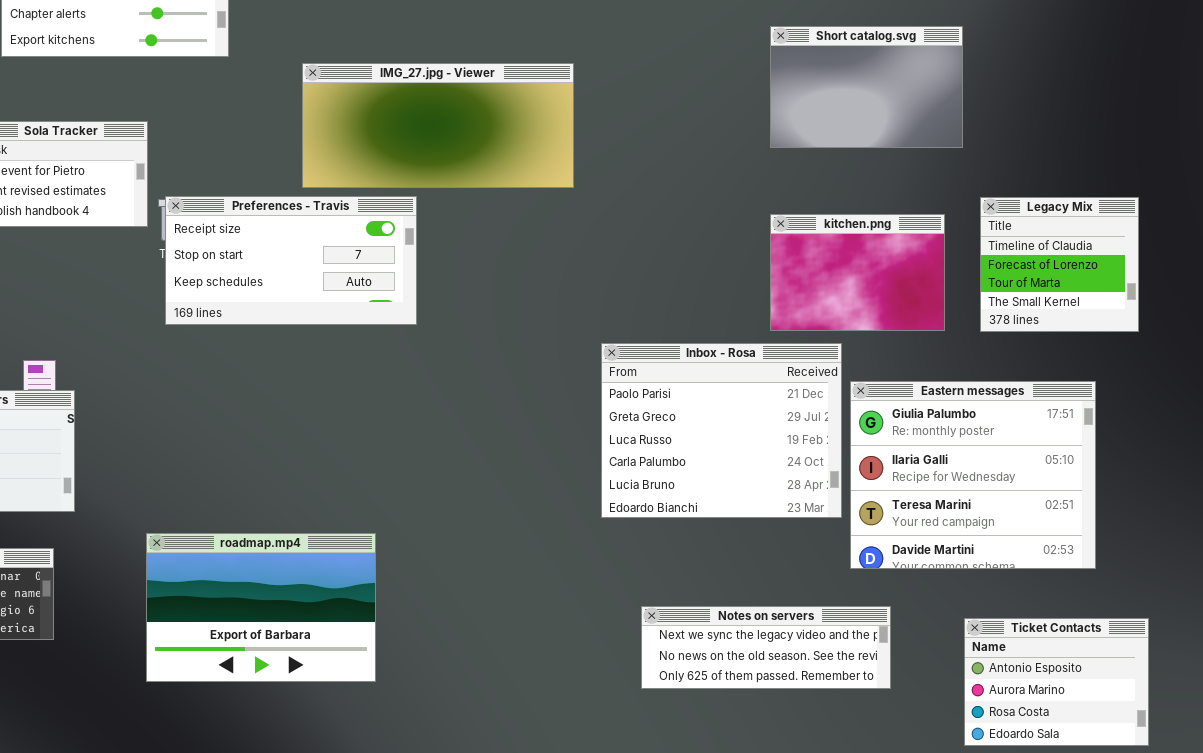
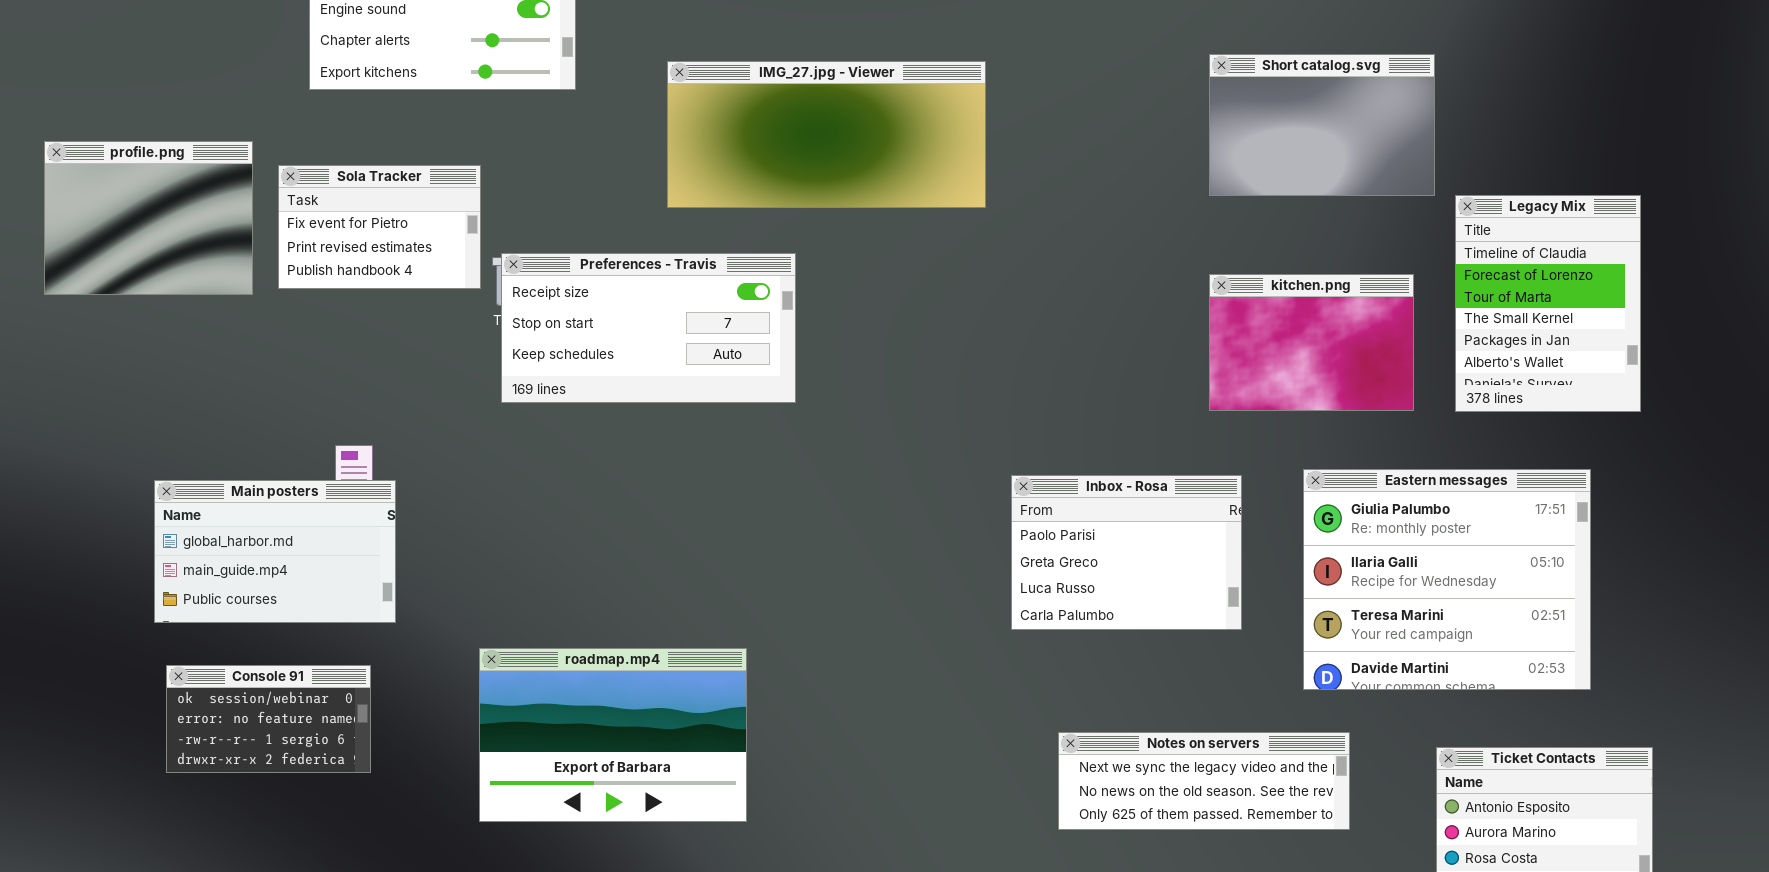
IMG_27.jpg - Viewer: [302,63,574,188] -> [667,61,986,208], moved
Legacy Mix: [980,197,1139,332] -> [1455,195,1641,412], resized
Inbox - Rosa: [601,343,842,518] -> [1011,475,1242,630], resized

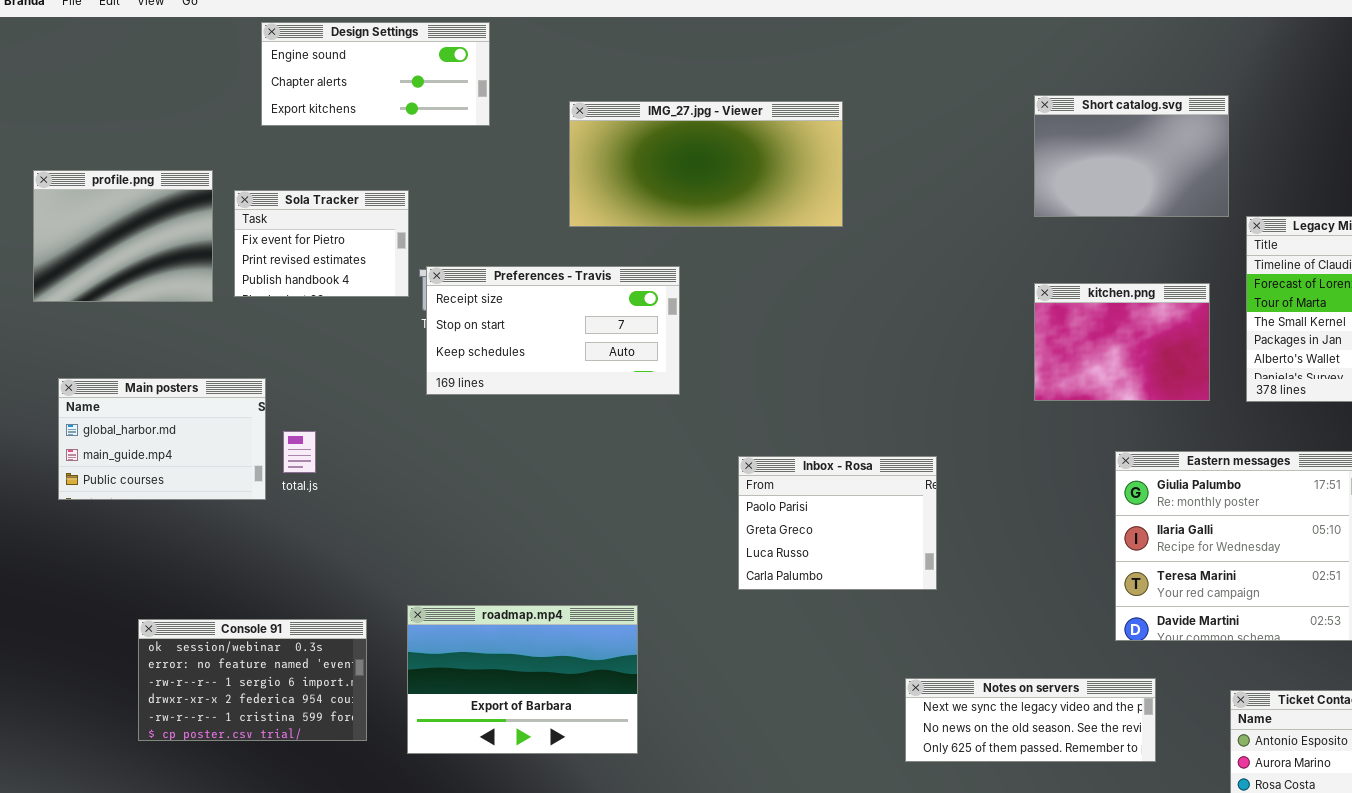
Inbox - Rosa: [1011,475,1242,630] -> [738,456,937,590], moved
Main posters: [154,480,396,623] -> [58,378,266,500], moved
Console 91: [166,665,371,773] -> [138,619,367,741], resized

